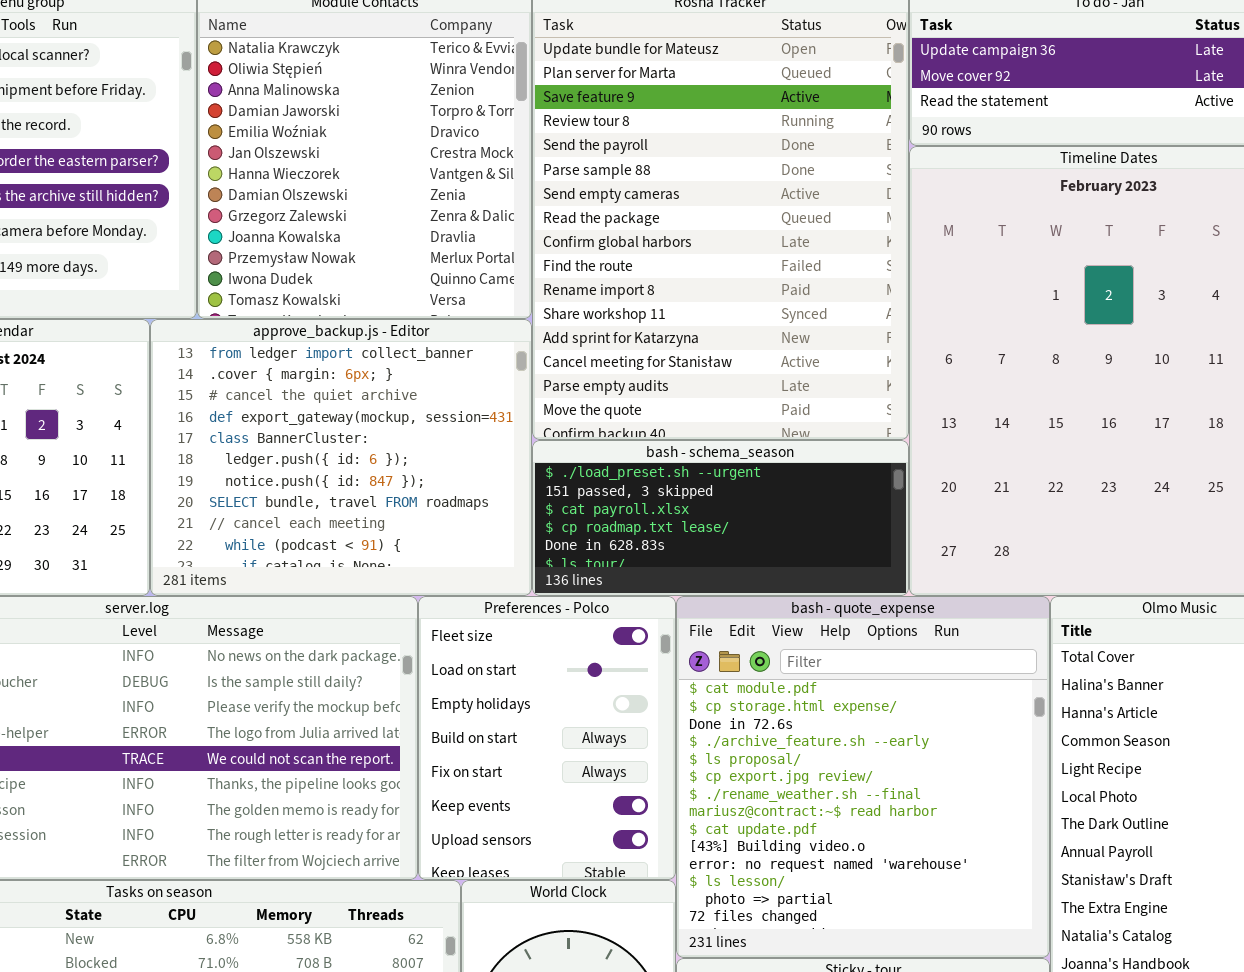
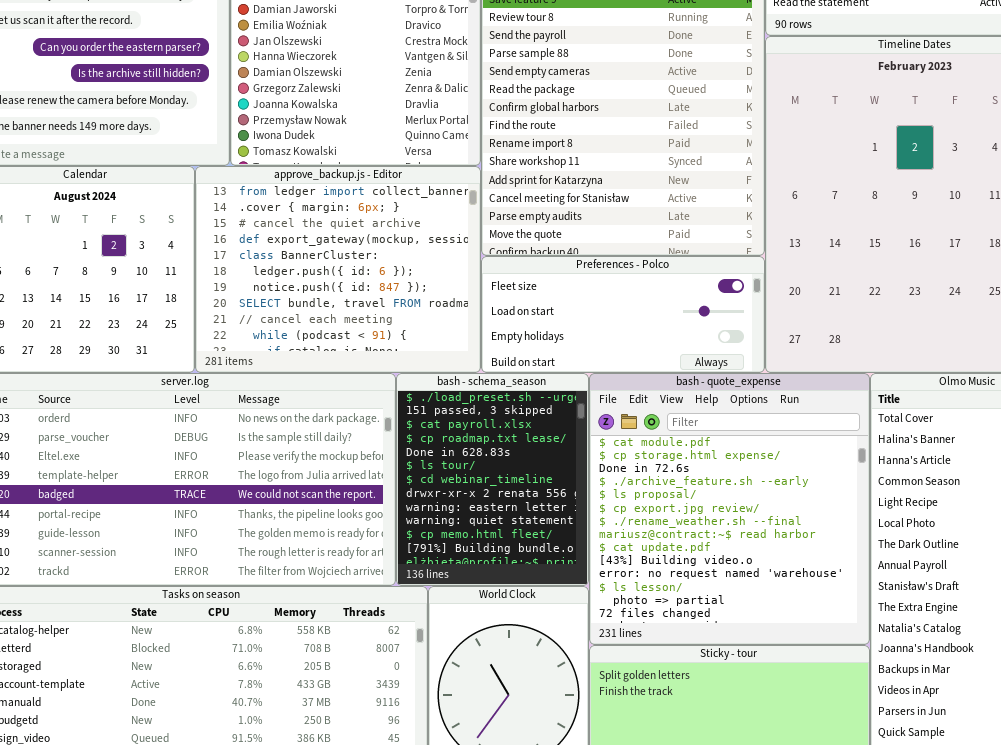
bash - schema_season: [532,440,909,596] -> [396,373,589,586], moved, resized
Preferences - Polco: [418,596,676,880] -> [481,256,765,373], moved, resized

